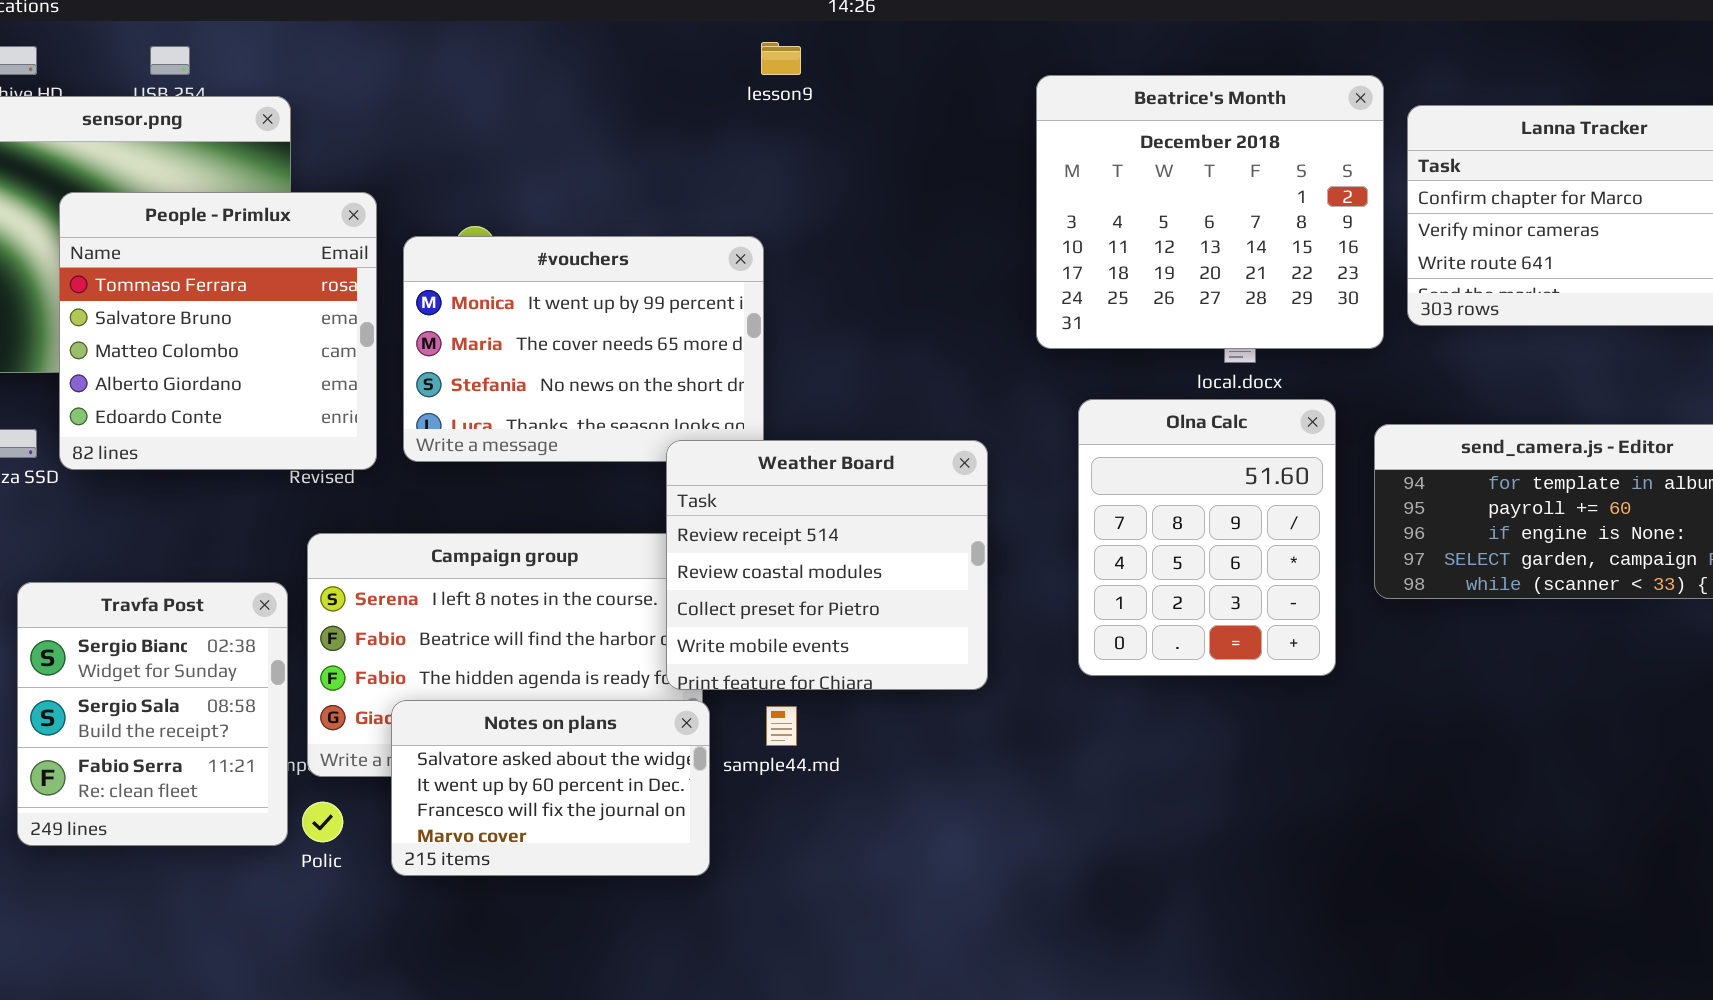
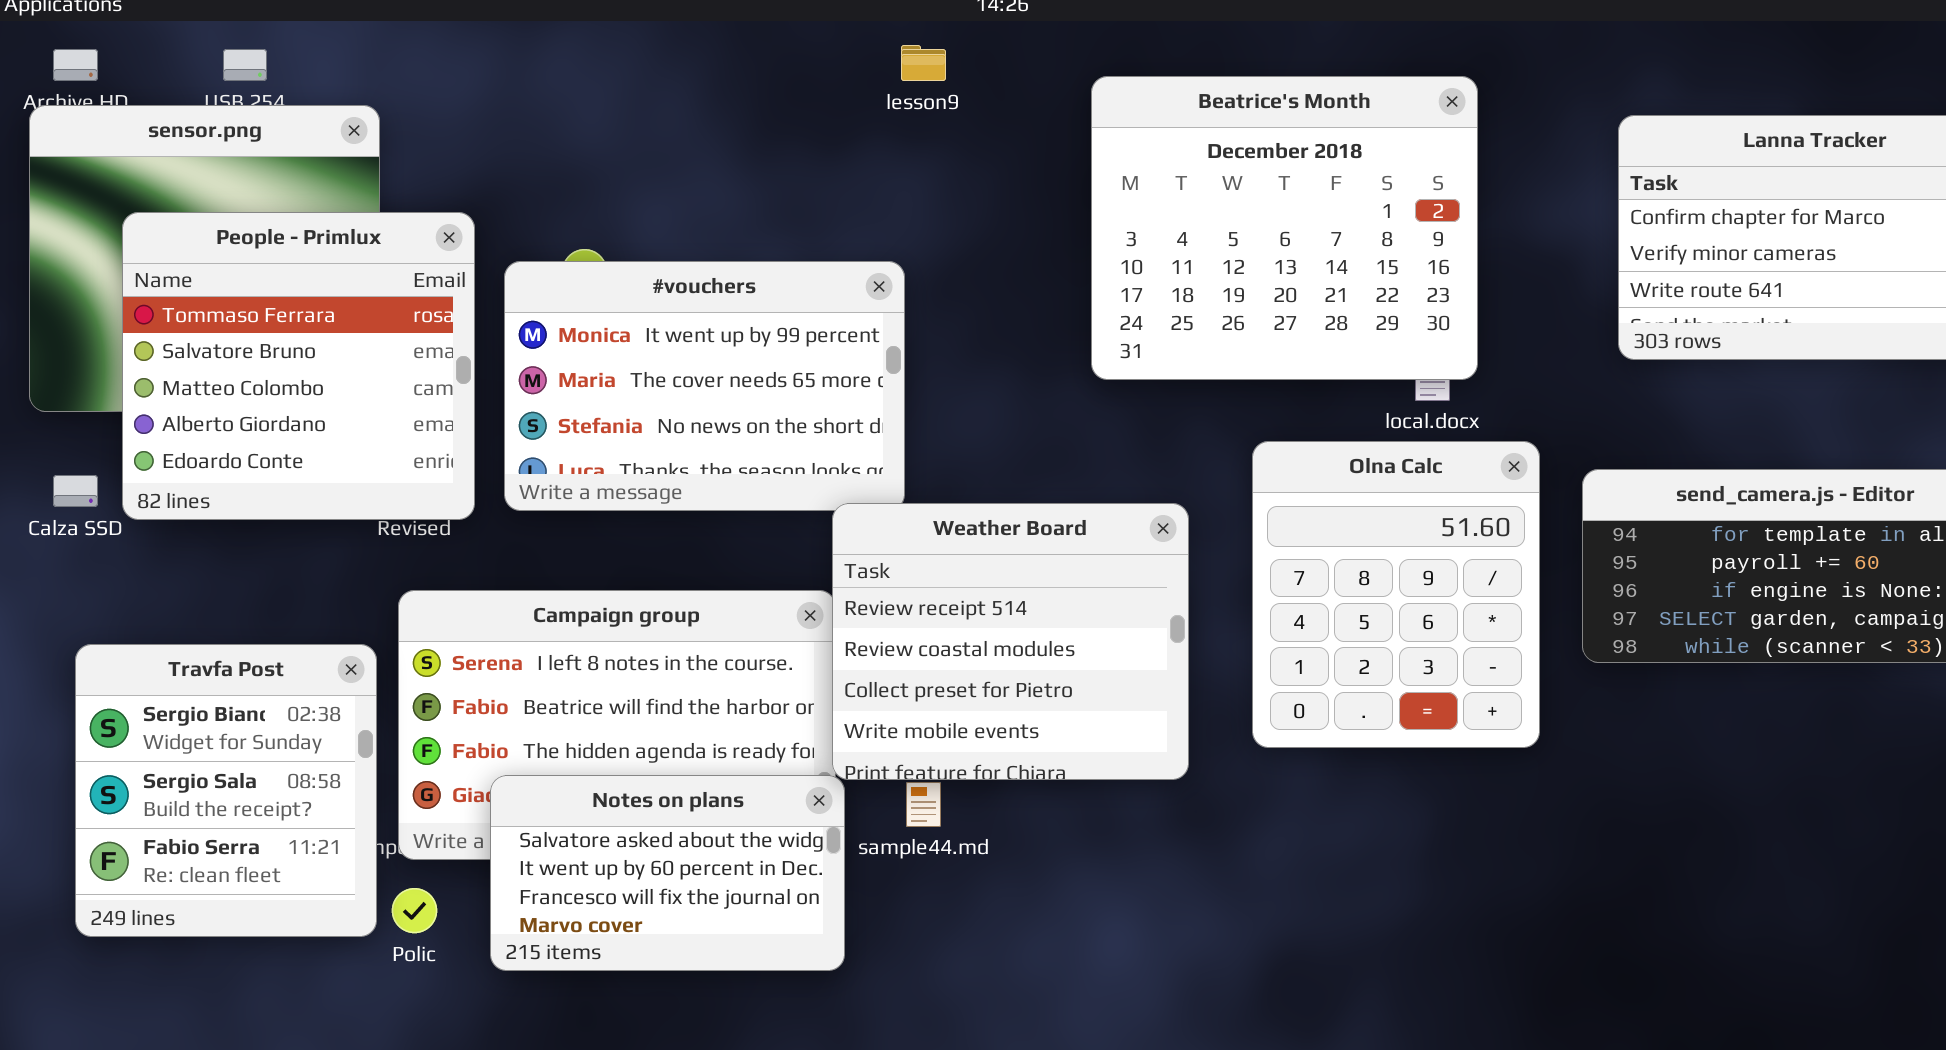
Beatrice's Month: [1036,75,1384,349] -> [1091,76,1478,380], moved
Weather Board: [666,440,988,690] -> [832,503,1189,780], moved

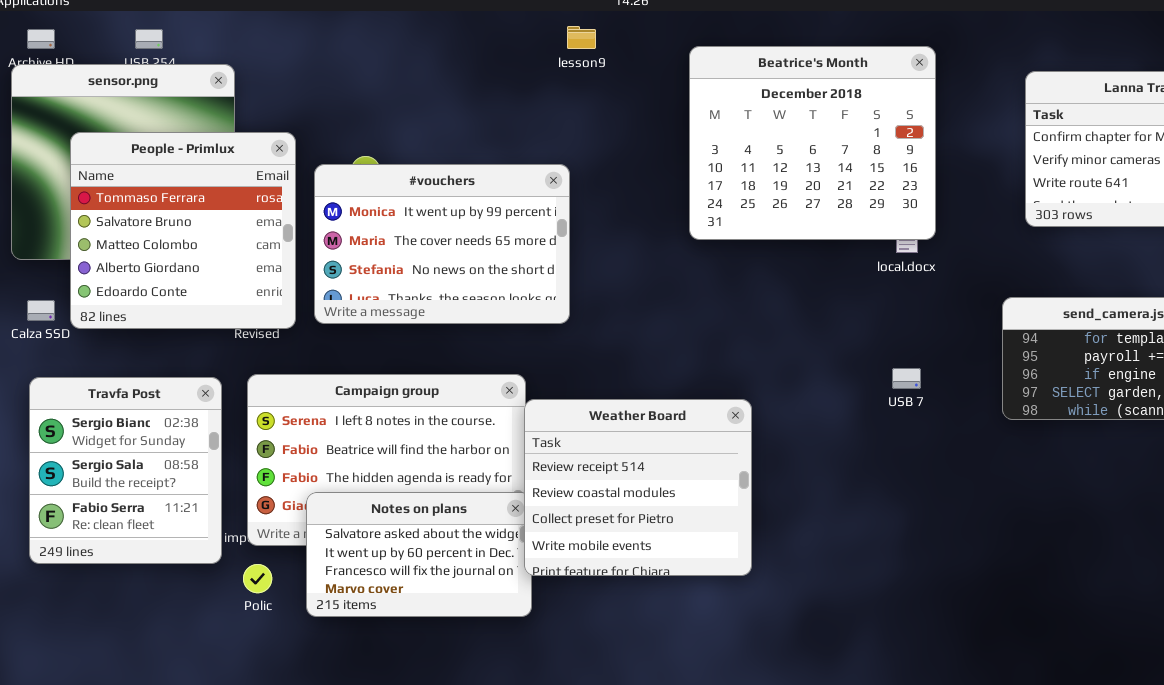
Olna Calc: [1252,441,1540,748] -> none, closed
Weather Board: [832,503,1189,780] -> [524,399,752,576], moved
Travfa Post: [75,644,377,937] -> [29,377,222,564], moved

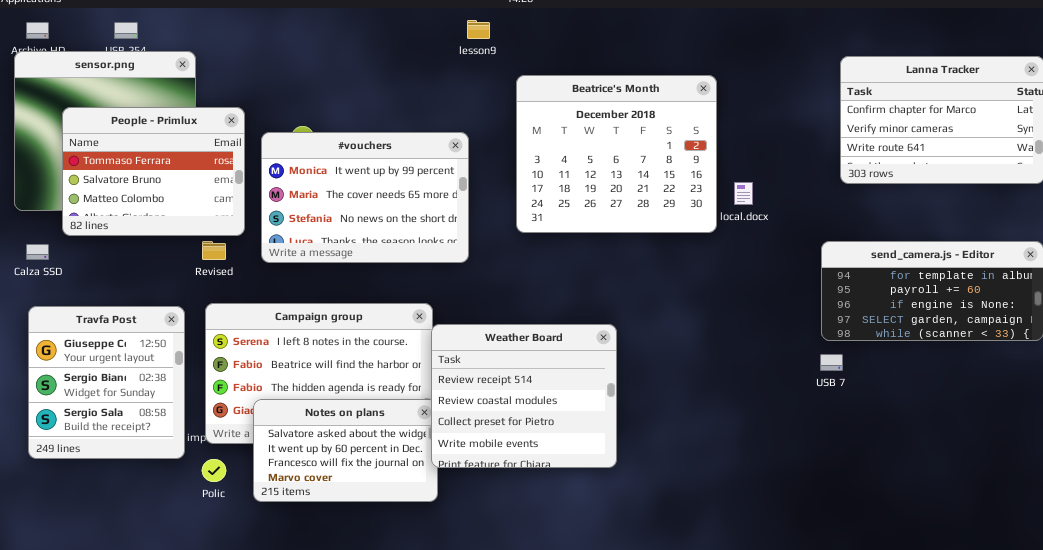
Beatrice's Month: [689,46,936,240] -> [516,75,717,233], moved
People - Primlux: [70,132,296,329] -> [62,107,245,236], resized
USB 7: [892,368,921,389] -> [820,354,843,371], moved
Travfa Post: [29,377,222,564] -> [28,306,185,459], scrolled up 1 row

